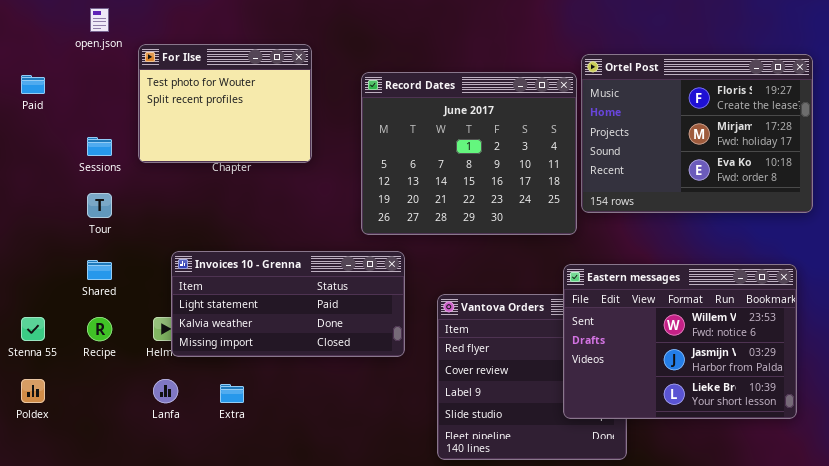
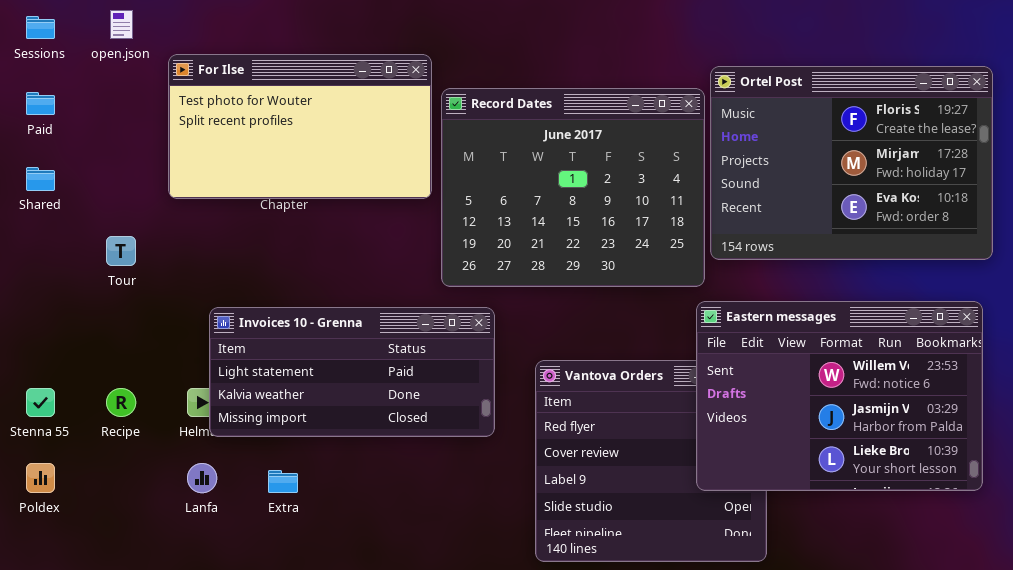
For Ilse: [138,44,312,163] -> [168,54,432,199], resized
Sessions: [87,137,112,156] -> [26,16,55,39], moved
Shared: [87,260,112,280] -> [26,167,55,191], moved
Eastern messages: [563,264,797,419] -> [696,301,983,491], moved

